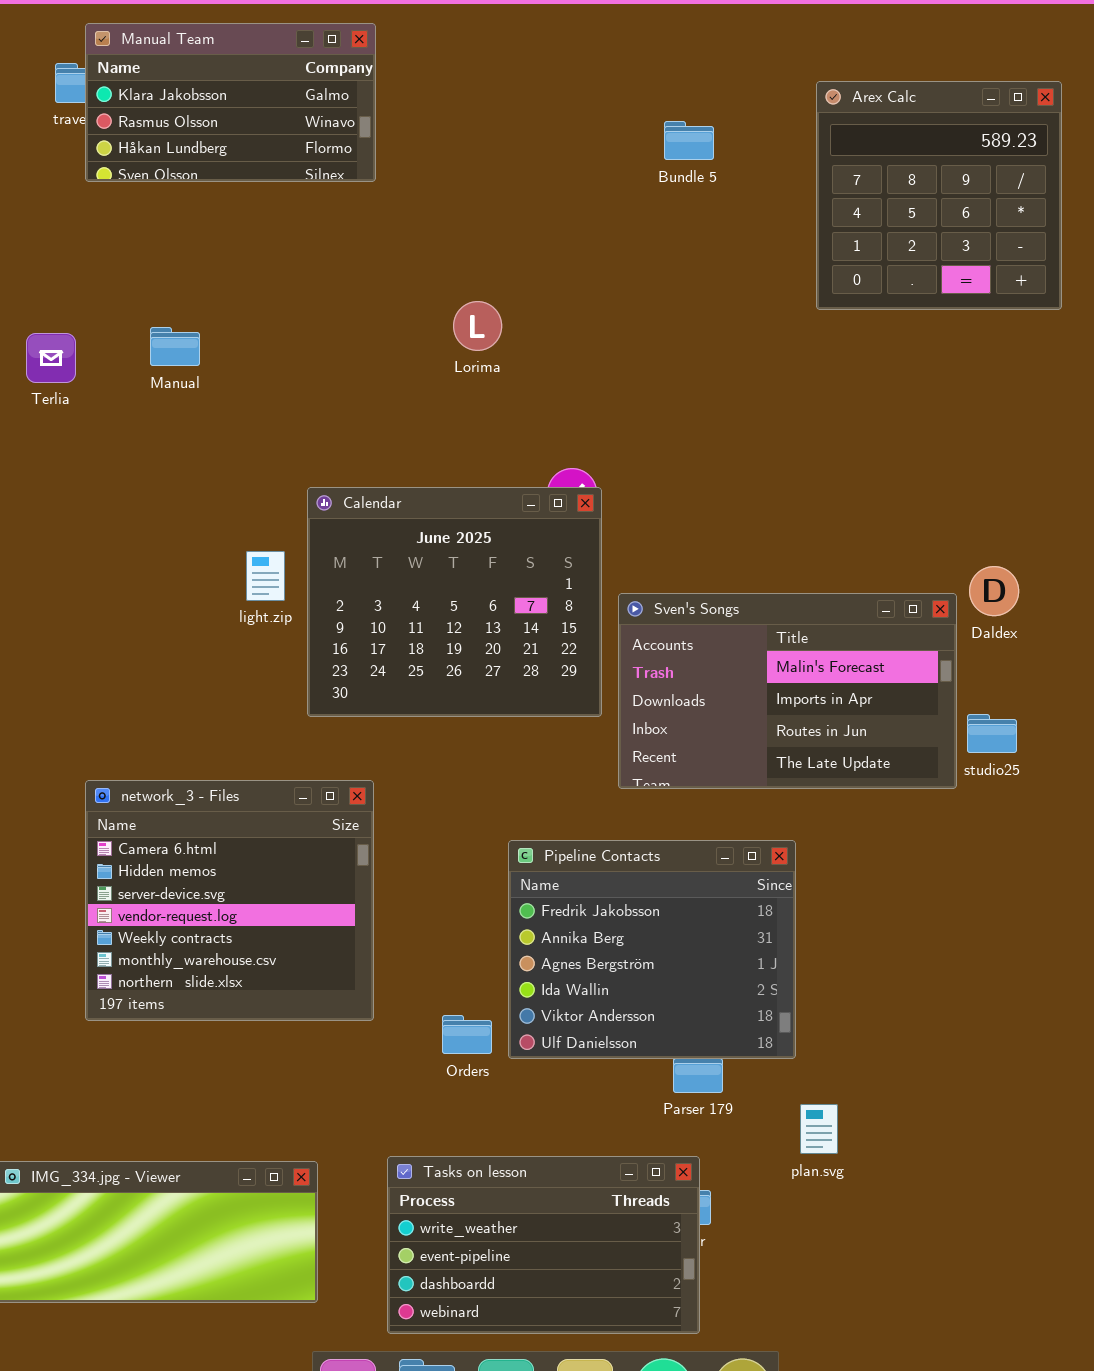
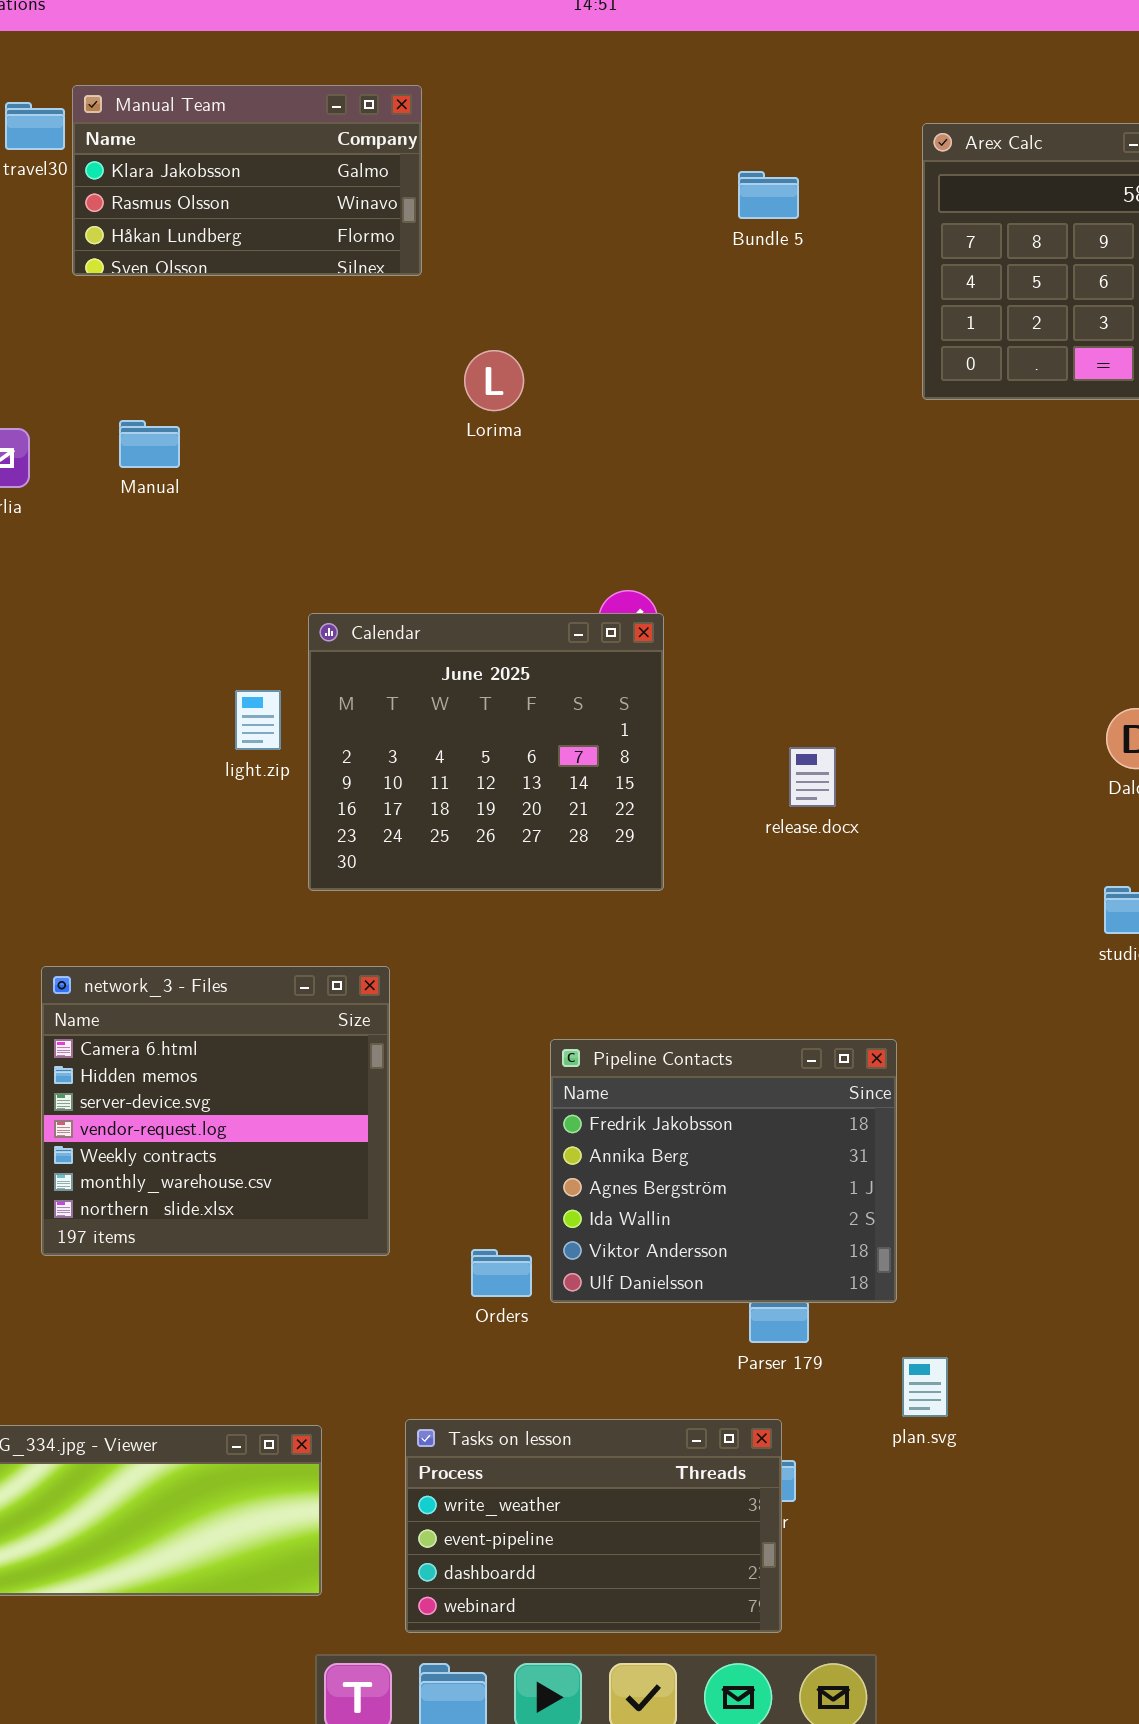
Manual Team: [85,23,376,182] -> [72,85,422,276], moved
Lorima: [453,301,502,351] -> [464,350,524,411], moved
Sven's Songs: [618,593,957,789] -> none, closed

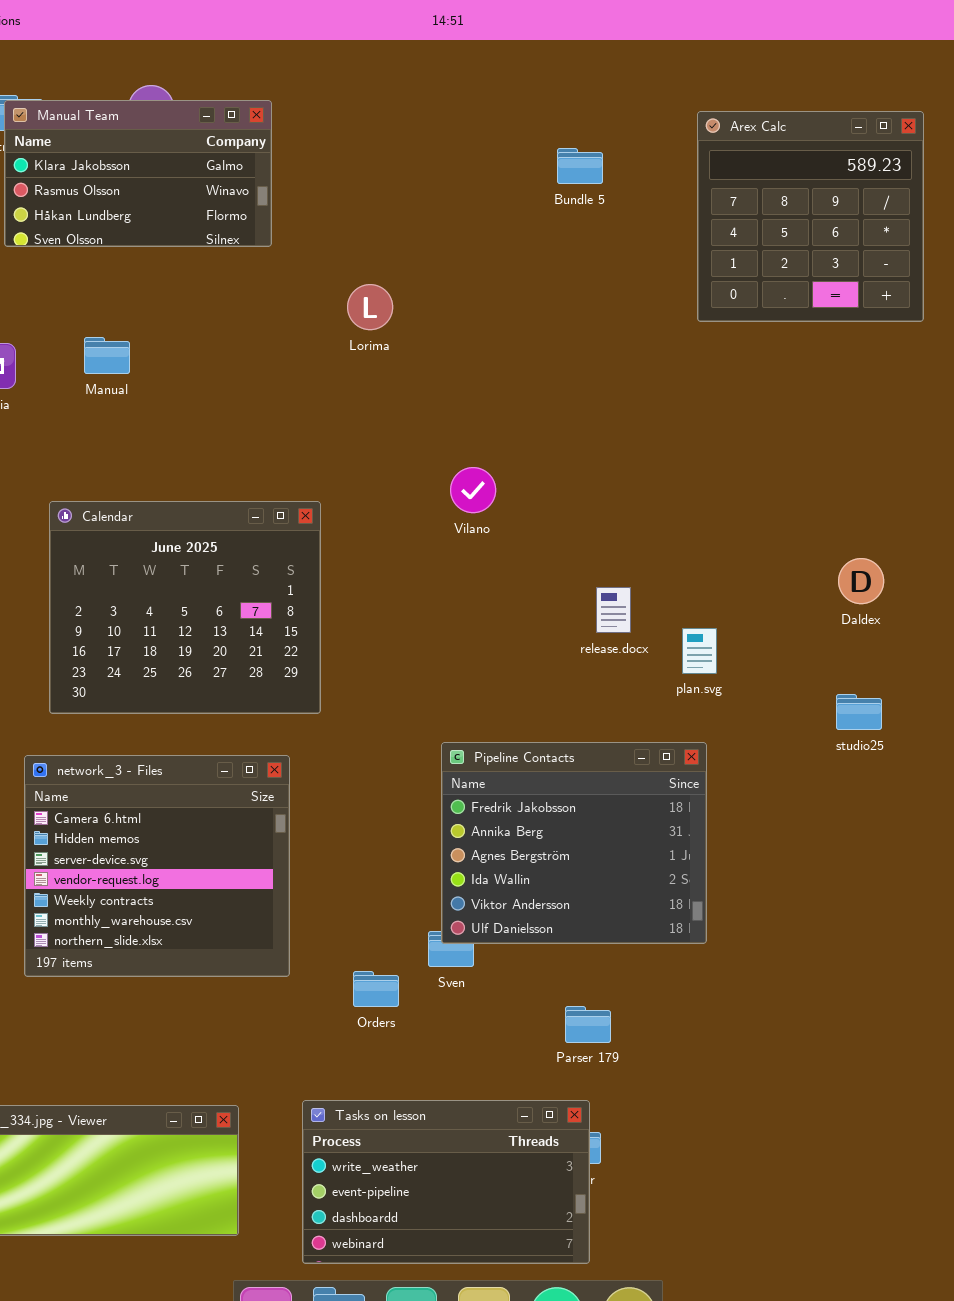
Manual Team: [72,85,422,276] -> [4,100,272,247], moved
Calendar: [308,613,664,891] -> [49,501,321,714], moved
Pipeline Contacts: [550,1039,897,1303] -> [441,742,707,944], moved
plan.svg: [902,1357,948,1417] -> [682,628,717,674], moved

